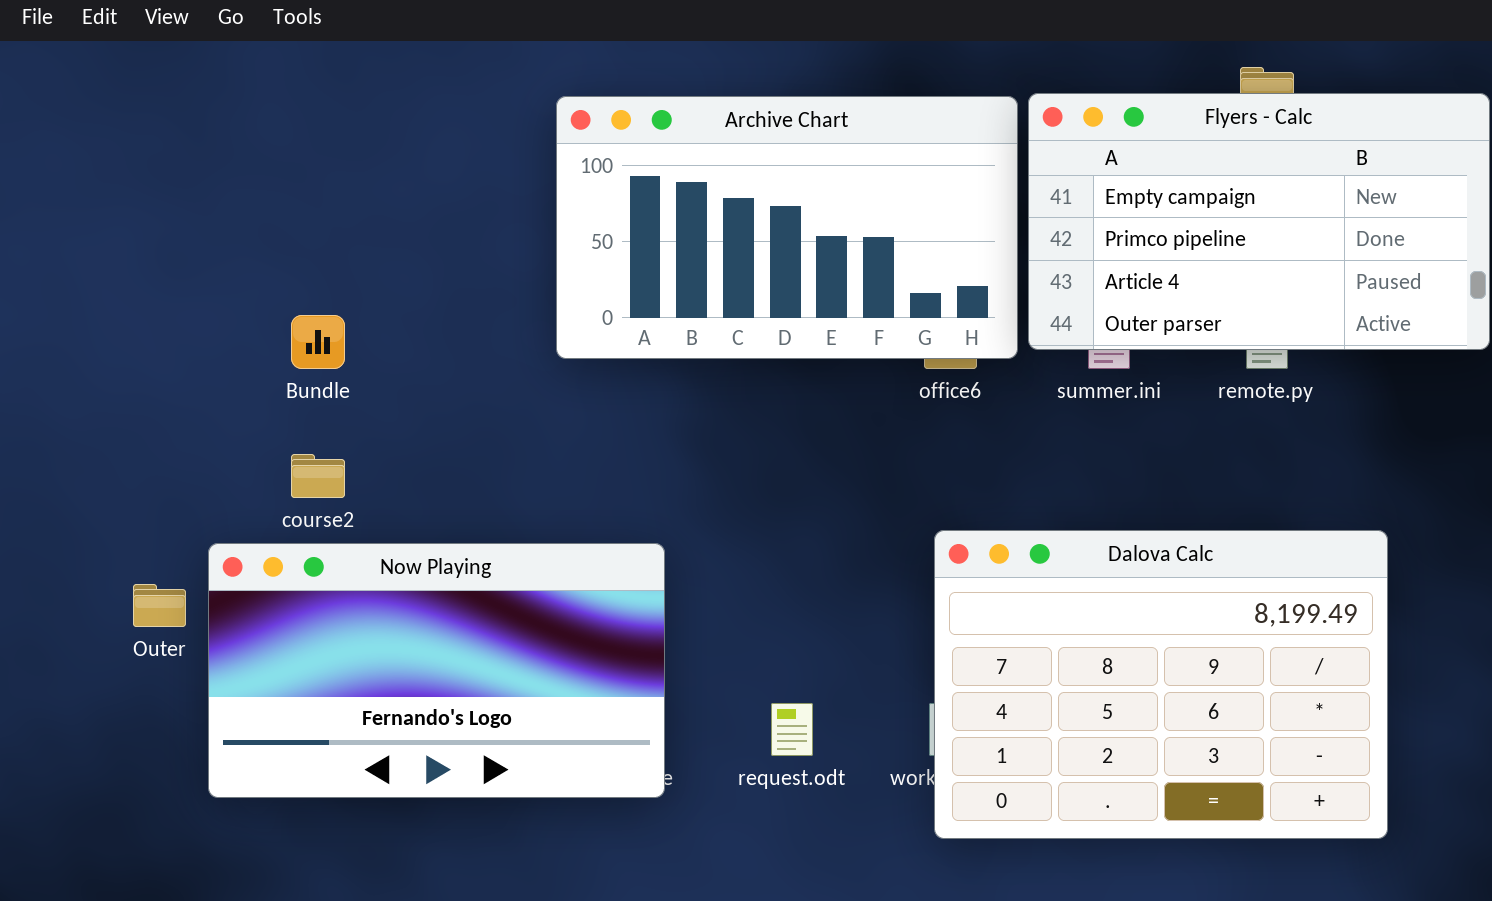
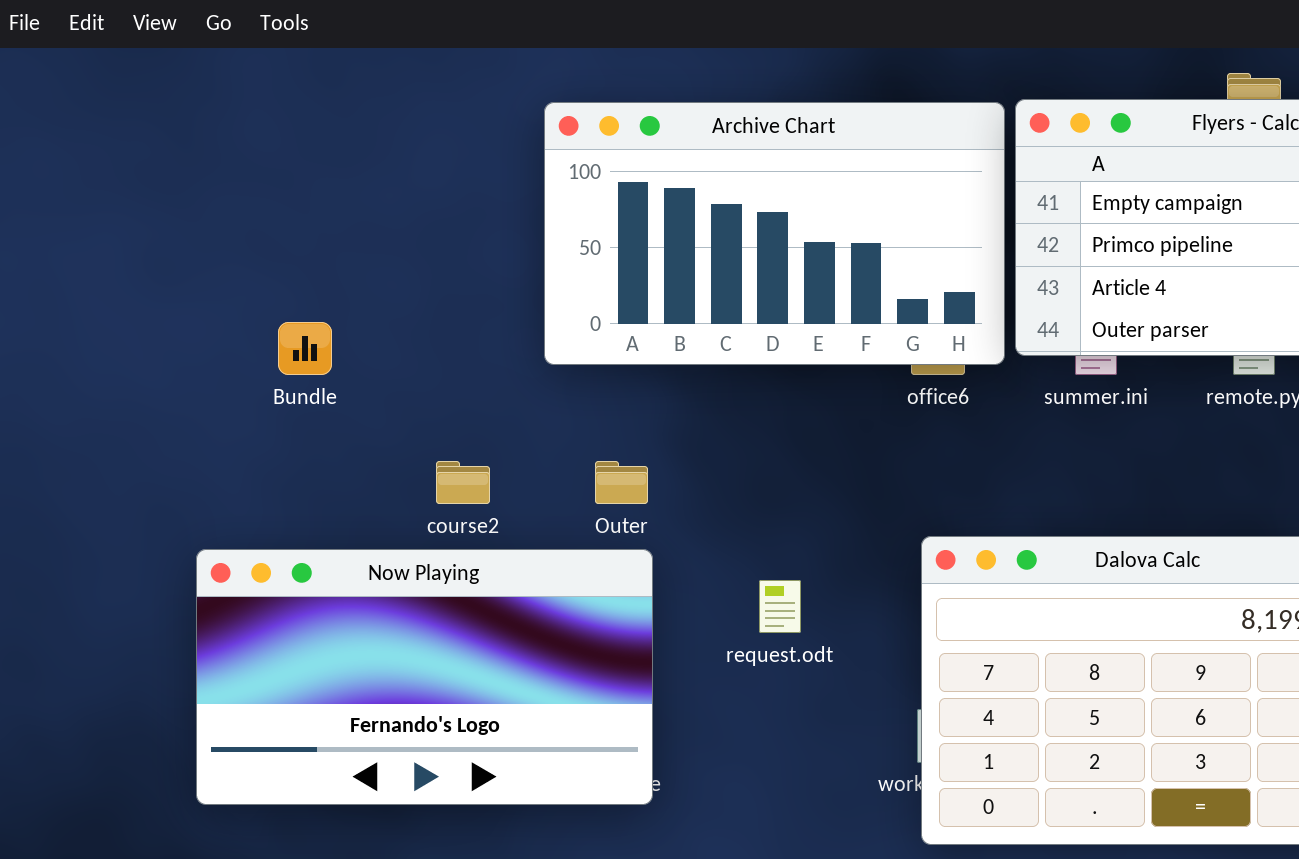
course2: [291,454,345,498] -> [436,461,490,504], moved
Outer: [133,584,186,627] -> [595,461,648,504], moved
request.odt: [771,703,813,756] -> [759,580,801,633], moved

